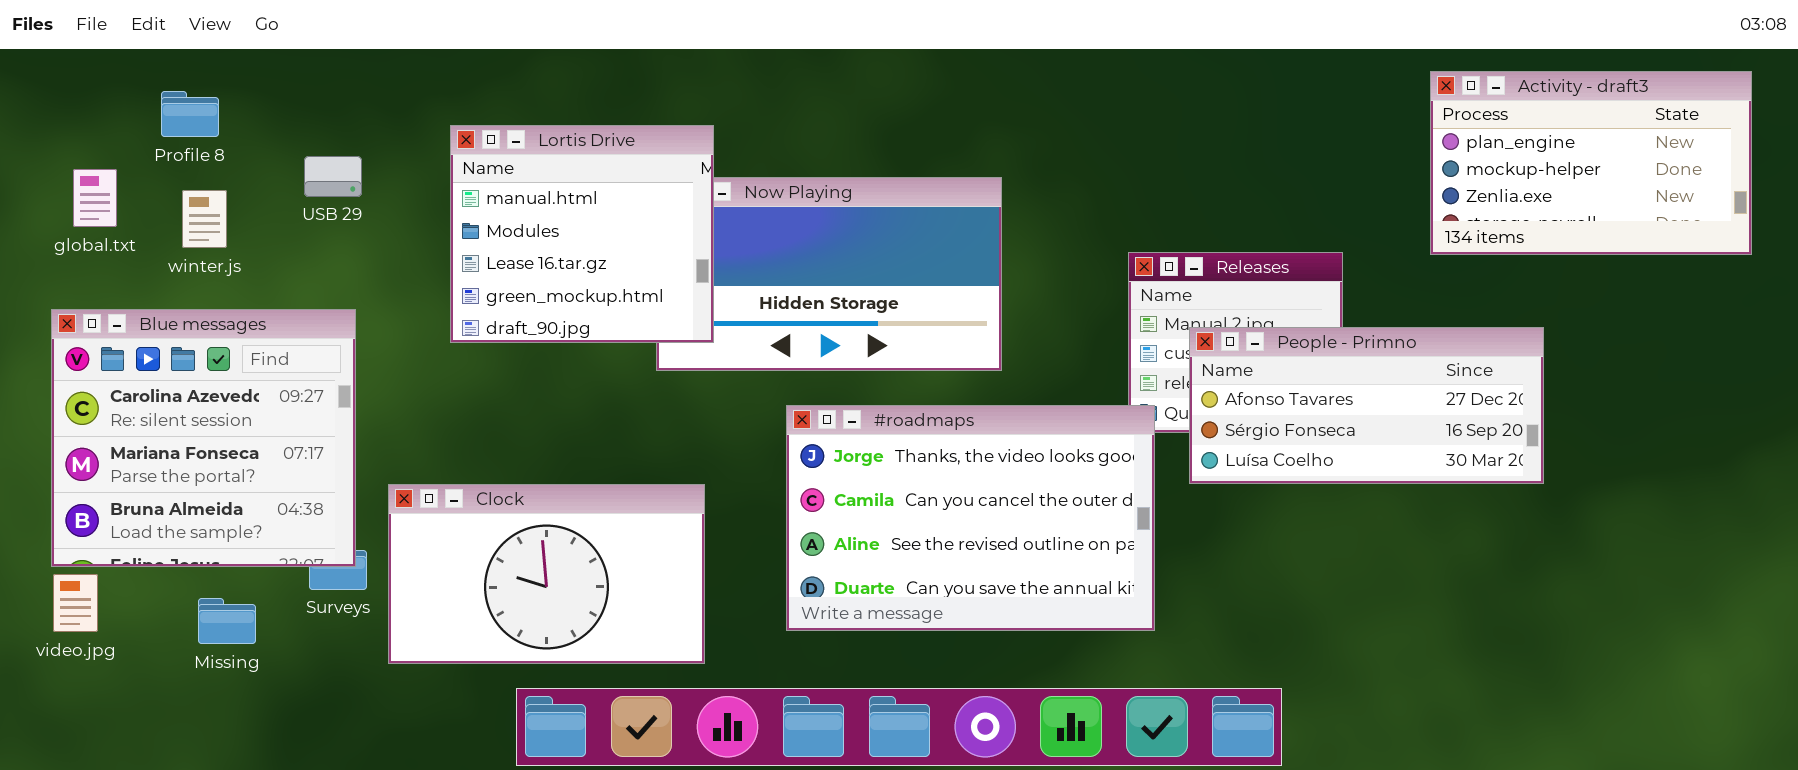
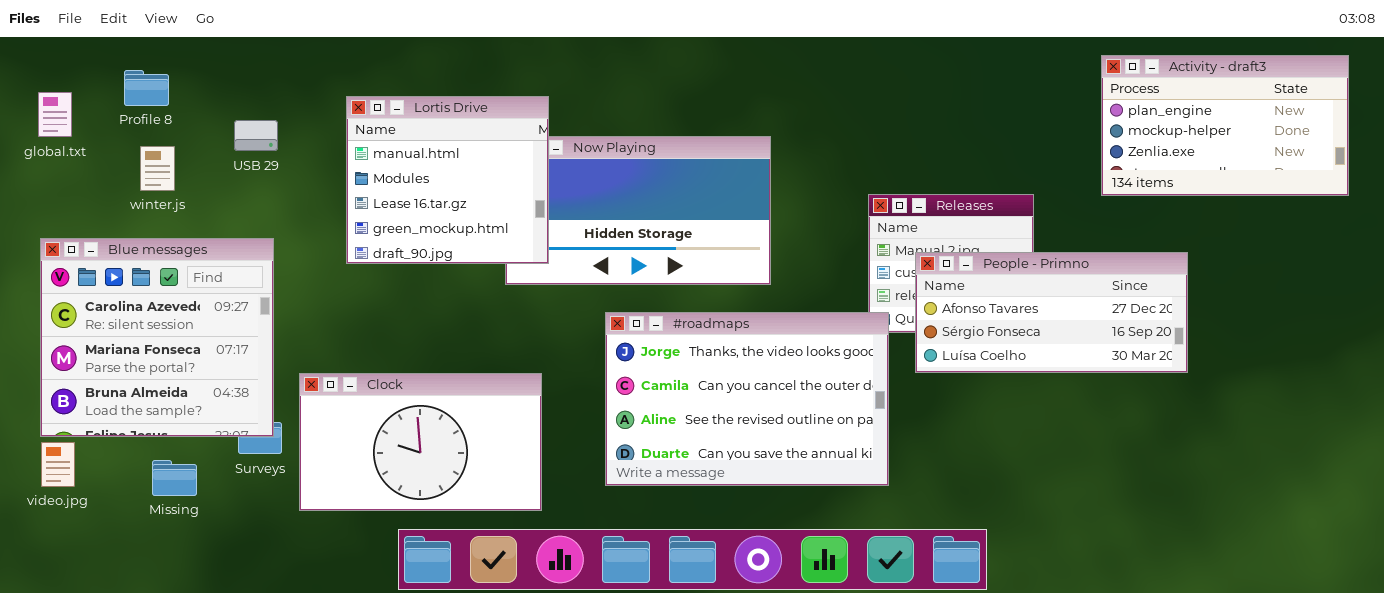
global.txt: [73,169,117,227] -> [38,92,72,137], moved

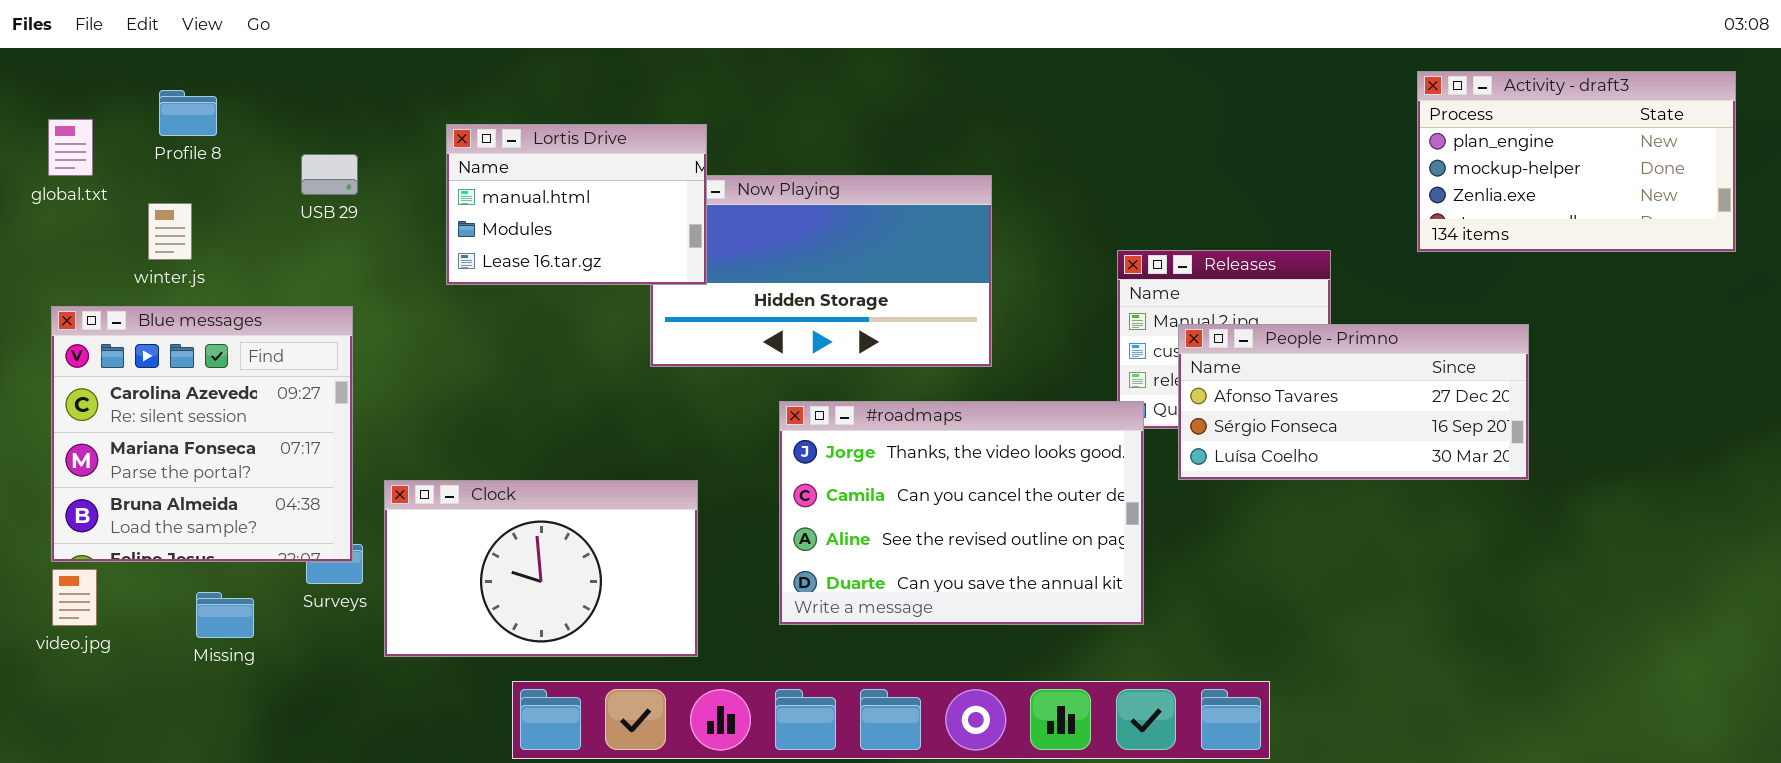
Lortis Drive: [346,96,549,264] -> [446,124,707,285], resized
winter.js: [140,146,175,191] -> [148,203,192,260], moved

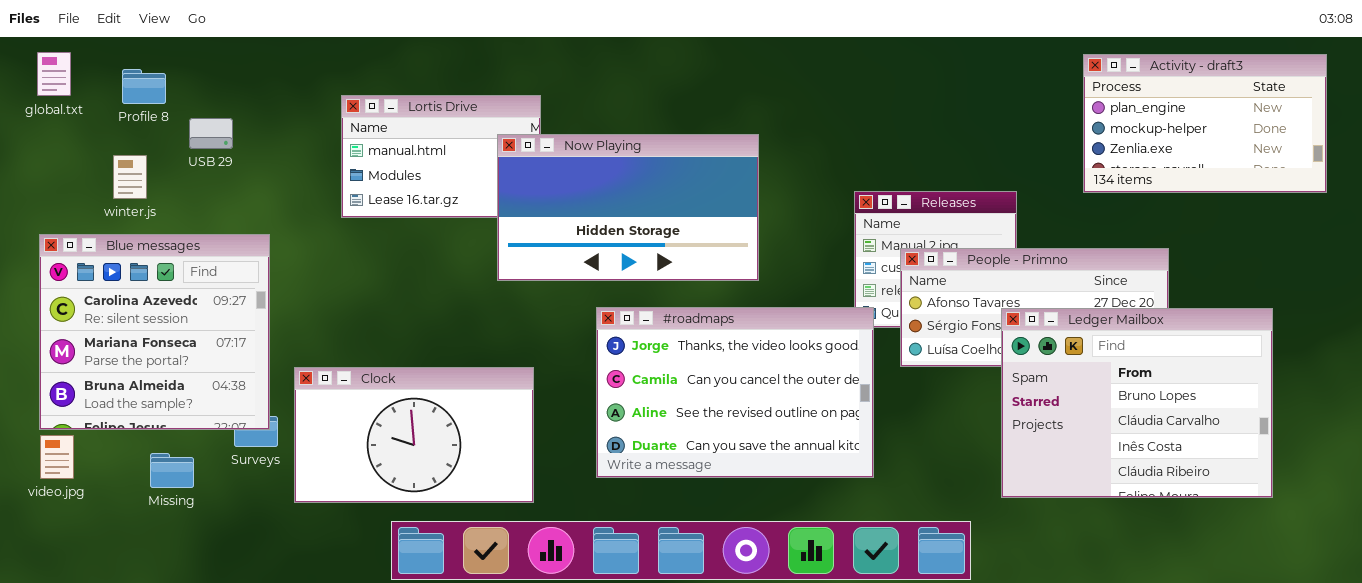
global.txt: [48,119,93,176] -> [37,52,71,96], moved
USB 29: [301,154,358,195] -> [189,118,233,149], moved
Now Playing: [650,175,992,367] -> [497,134,759,281], raised
Ledger Mailbox: none -> [1001,308,1273,498], opened

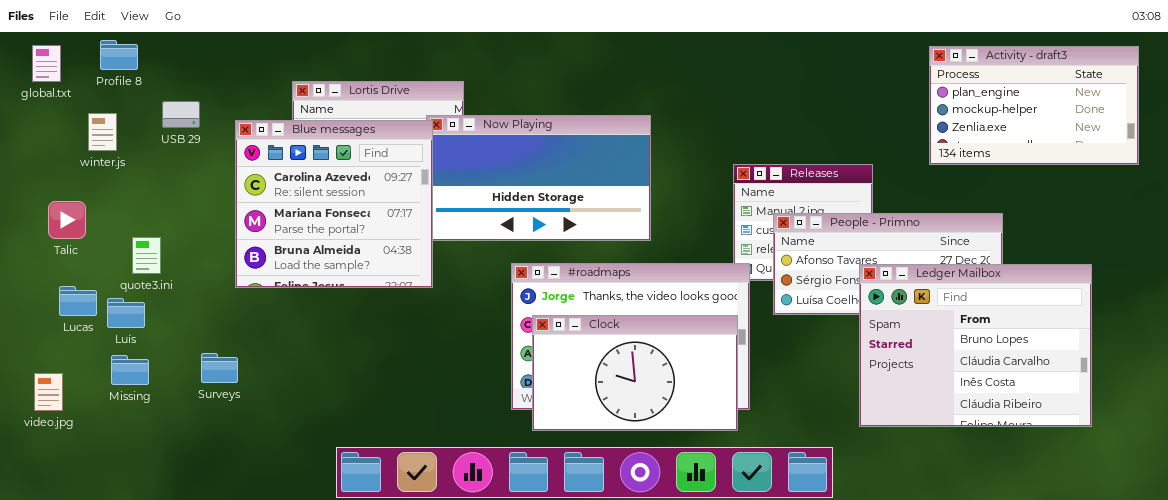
Profile 8: [122,69,166,104] -> [100,40,138,70], moved
winter.js: [113,155,147,199] -> [88,113,117,151], moved
Blue messages: [39,234,270,430] -> [235,120,433,288], moved
Clock: [294,367,534,503] -> [532,315,738,431], moved
Missing: [150,453,194,488] -> [111,355,149,385], moved

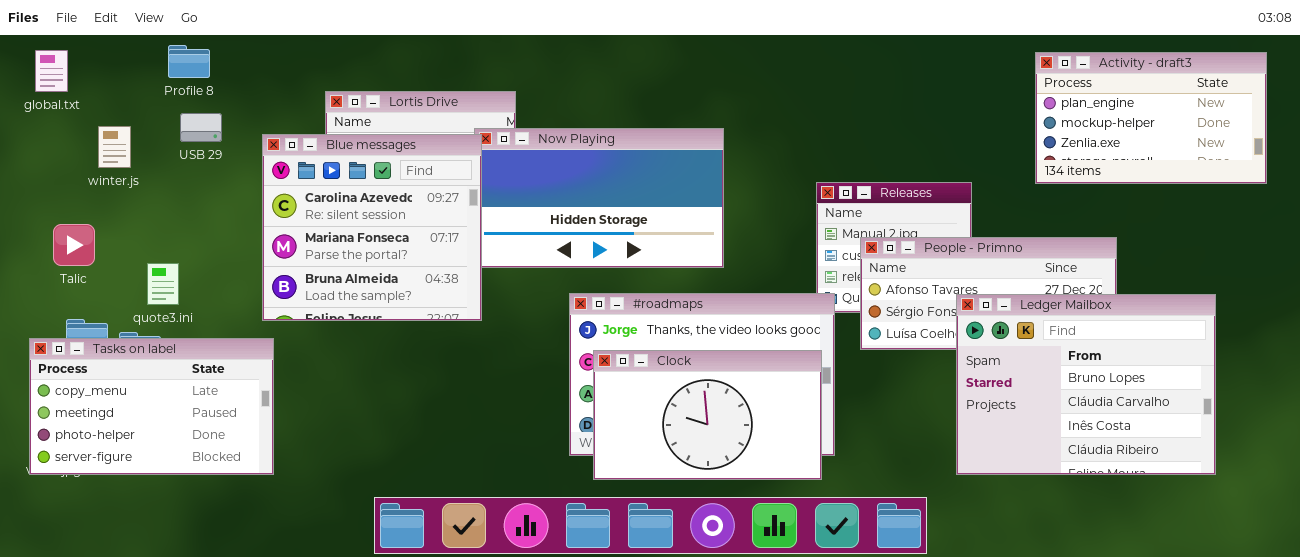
Profile 8: [100,40,138,70] -> [168,45,210,78], moved
Tasks on label: none -> [29,338,274,475], opened

